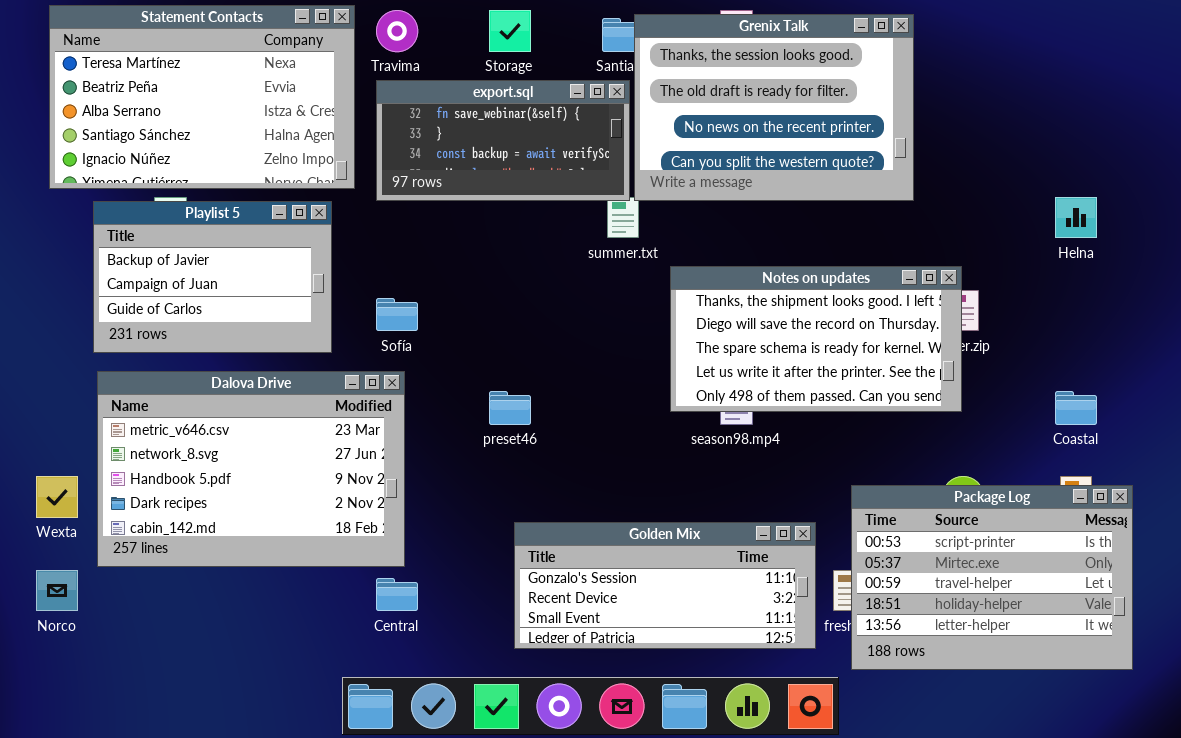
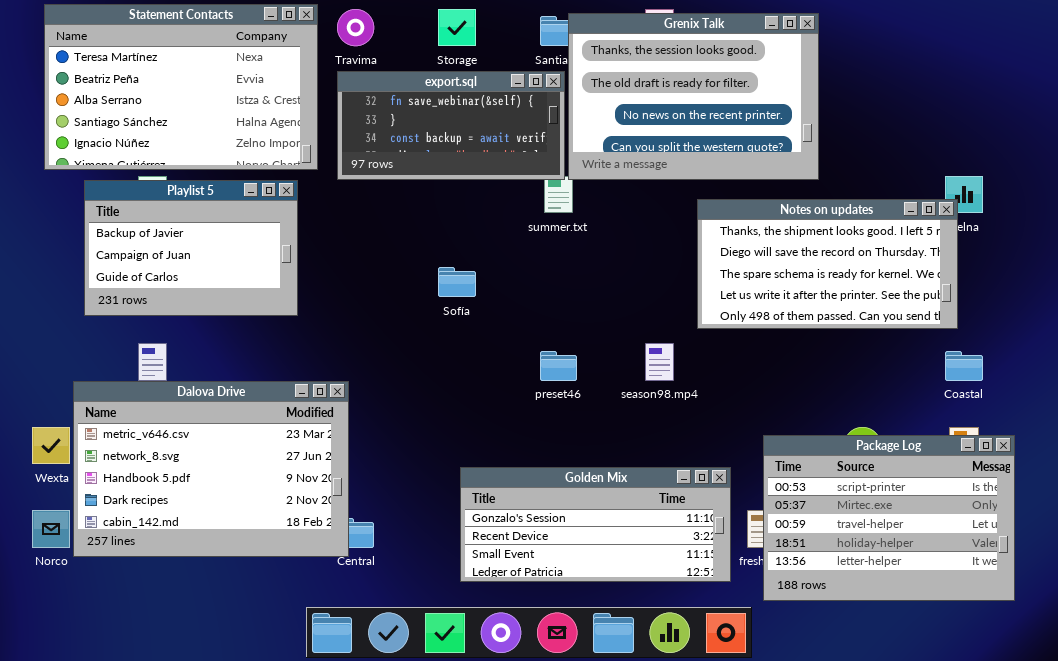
Notes on updates: [670,266,962,412] -> [697,199,958,329], moved
Sofía: [376,298,418,331] -> [438,267,476,297], moved
Dalova Drive: [97,371,405,567] -> [73,381,349,557], moved
preset46: [489,391,531,425] -> [540,351,577,381], moved

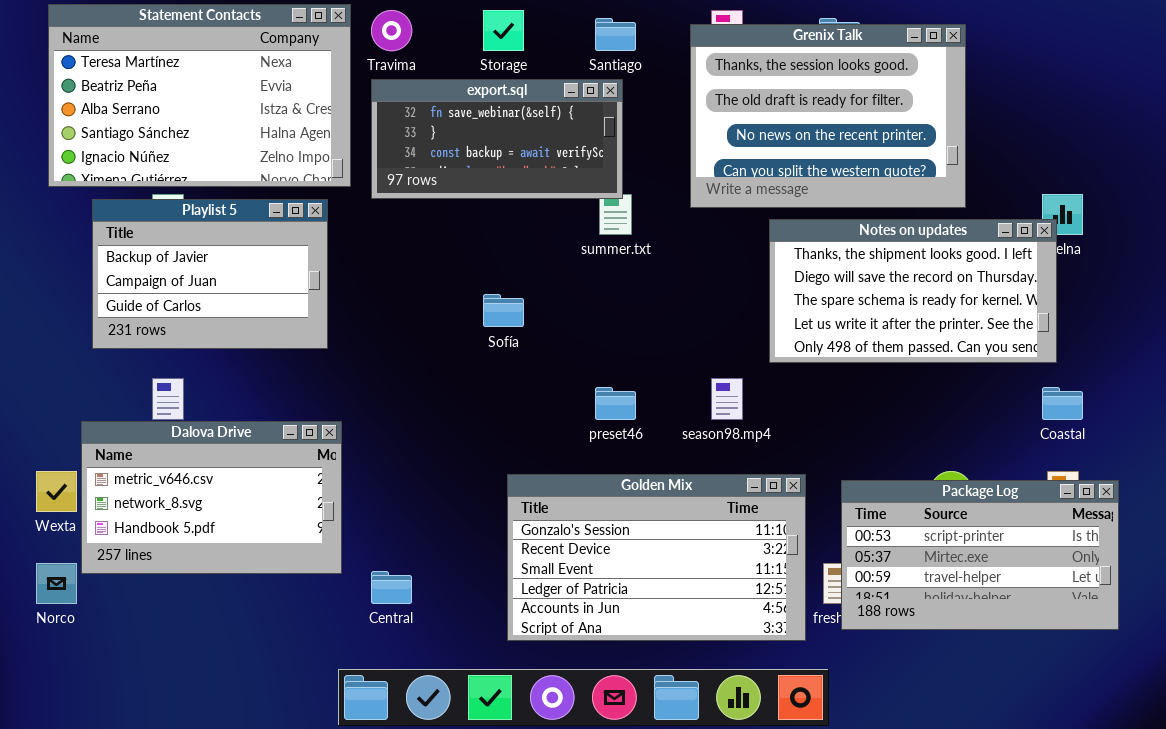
Grenix Talk: [568,13,819,180] -> [690,24,966,208], moved
Dalova Drive: [73,381,349,557] -> [81,421,342,574], resized
Package Log: [763,435,1015,601] -> [841,480,1119,630], resized
Golden Mix: [460,467,731,582] -> [507,474,806,641], resized

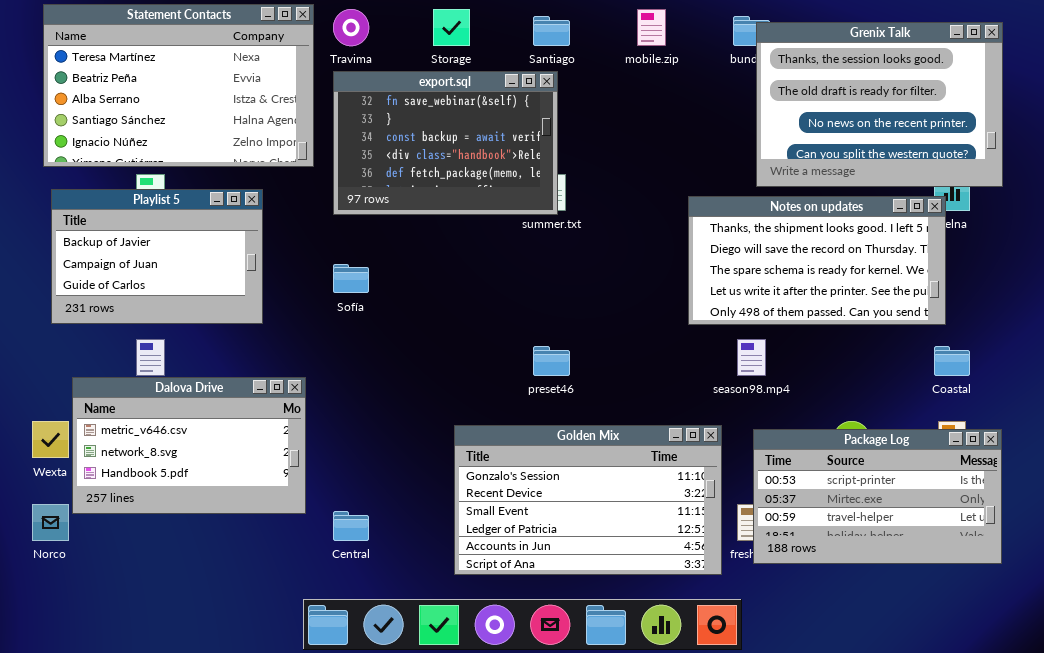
Grenix Talk: [690,24,966,208] -> [756,22,1003,187], moved
export.sql: [371,79,623,199] -> [333,71,558,215], resized
Playlist 5: [92,199,328,349] -> [51,189,263,324], moved
Sofía: [483,294,524,327] -> [333,264,369,293], moved
season98.mp4: [711,378,743,420] -> [737,339,766,376], moved

